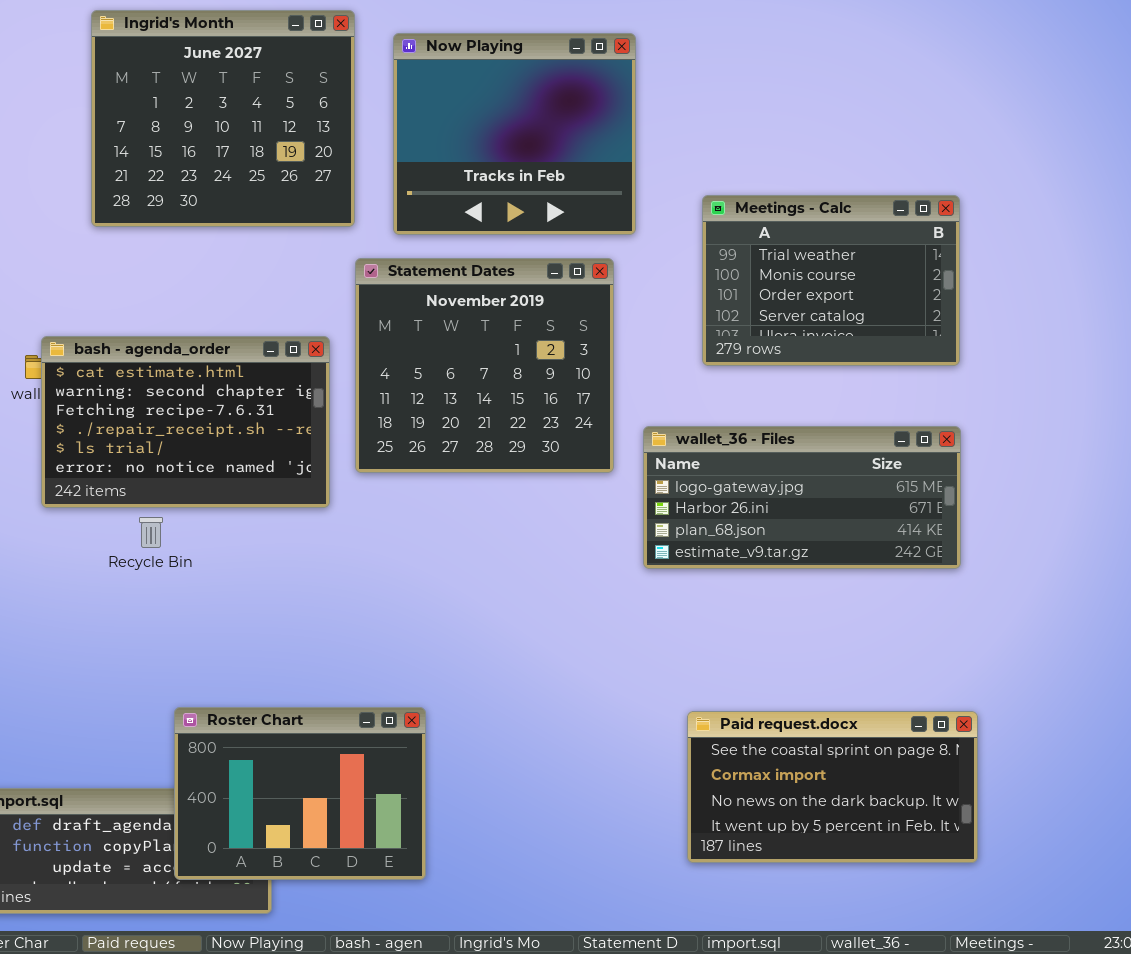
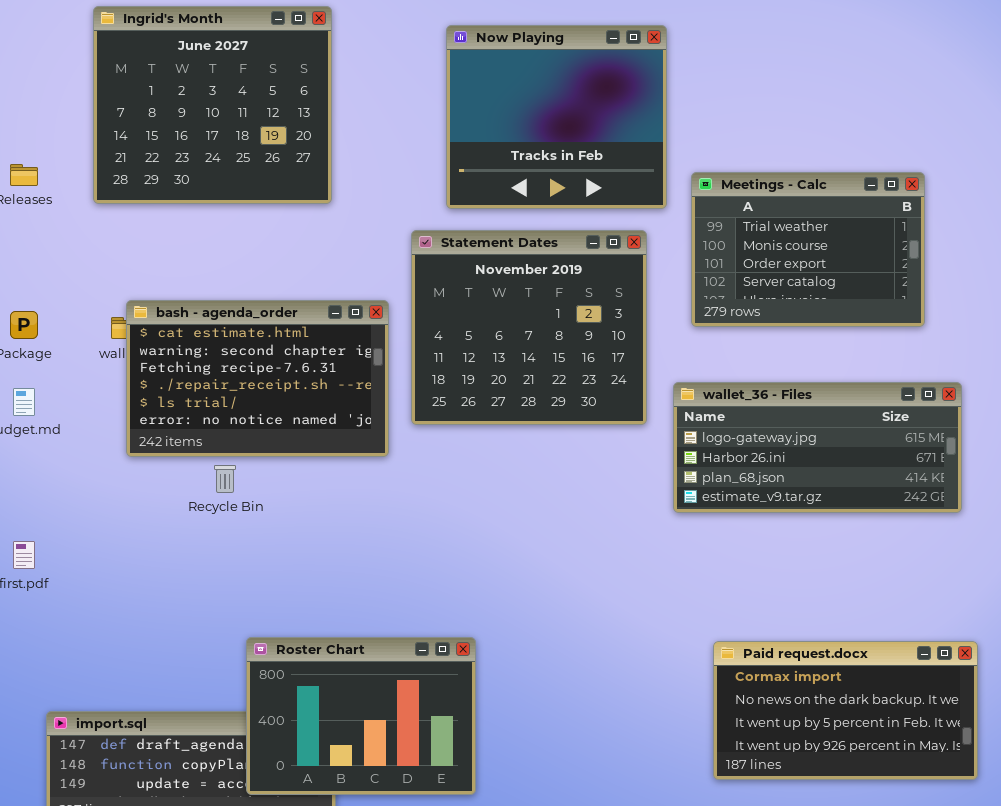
Ingrid's Month: [91,10,355,227] -> [93,6,332,204], moved
Meetings - Calc: [702,195,960,366] -> [691,172,925,327], moved
Paid request.docx: [687,711,978,863] -> [713,641,978,780], scrolled down 1 row

